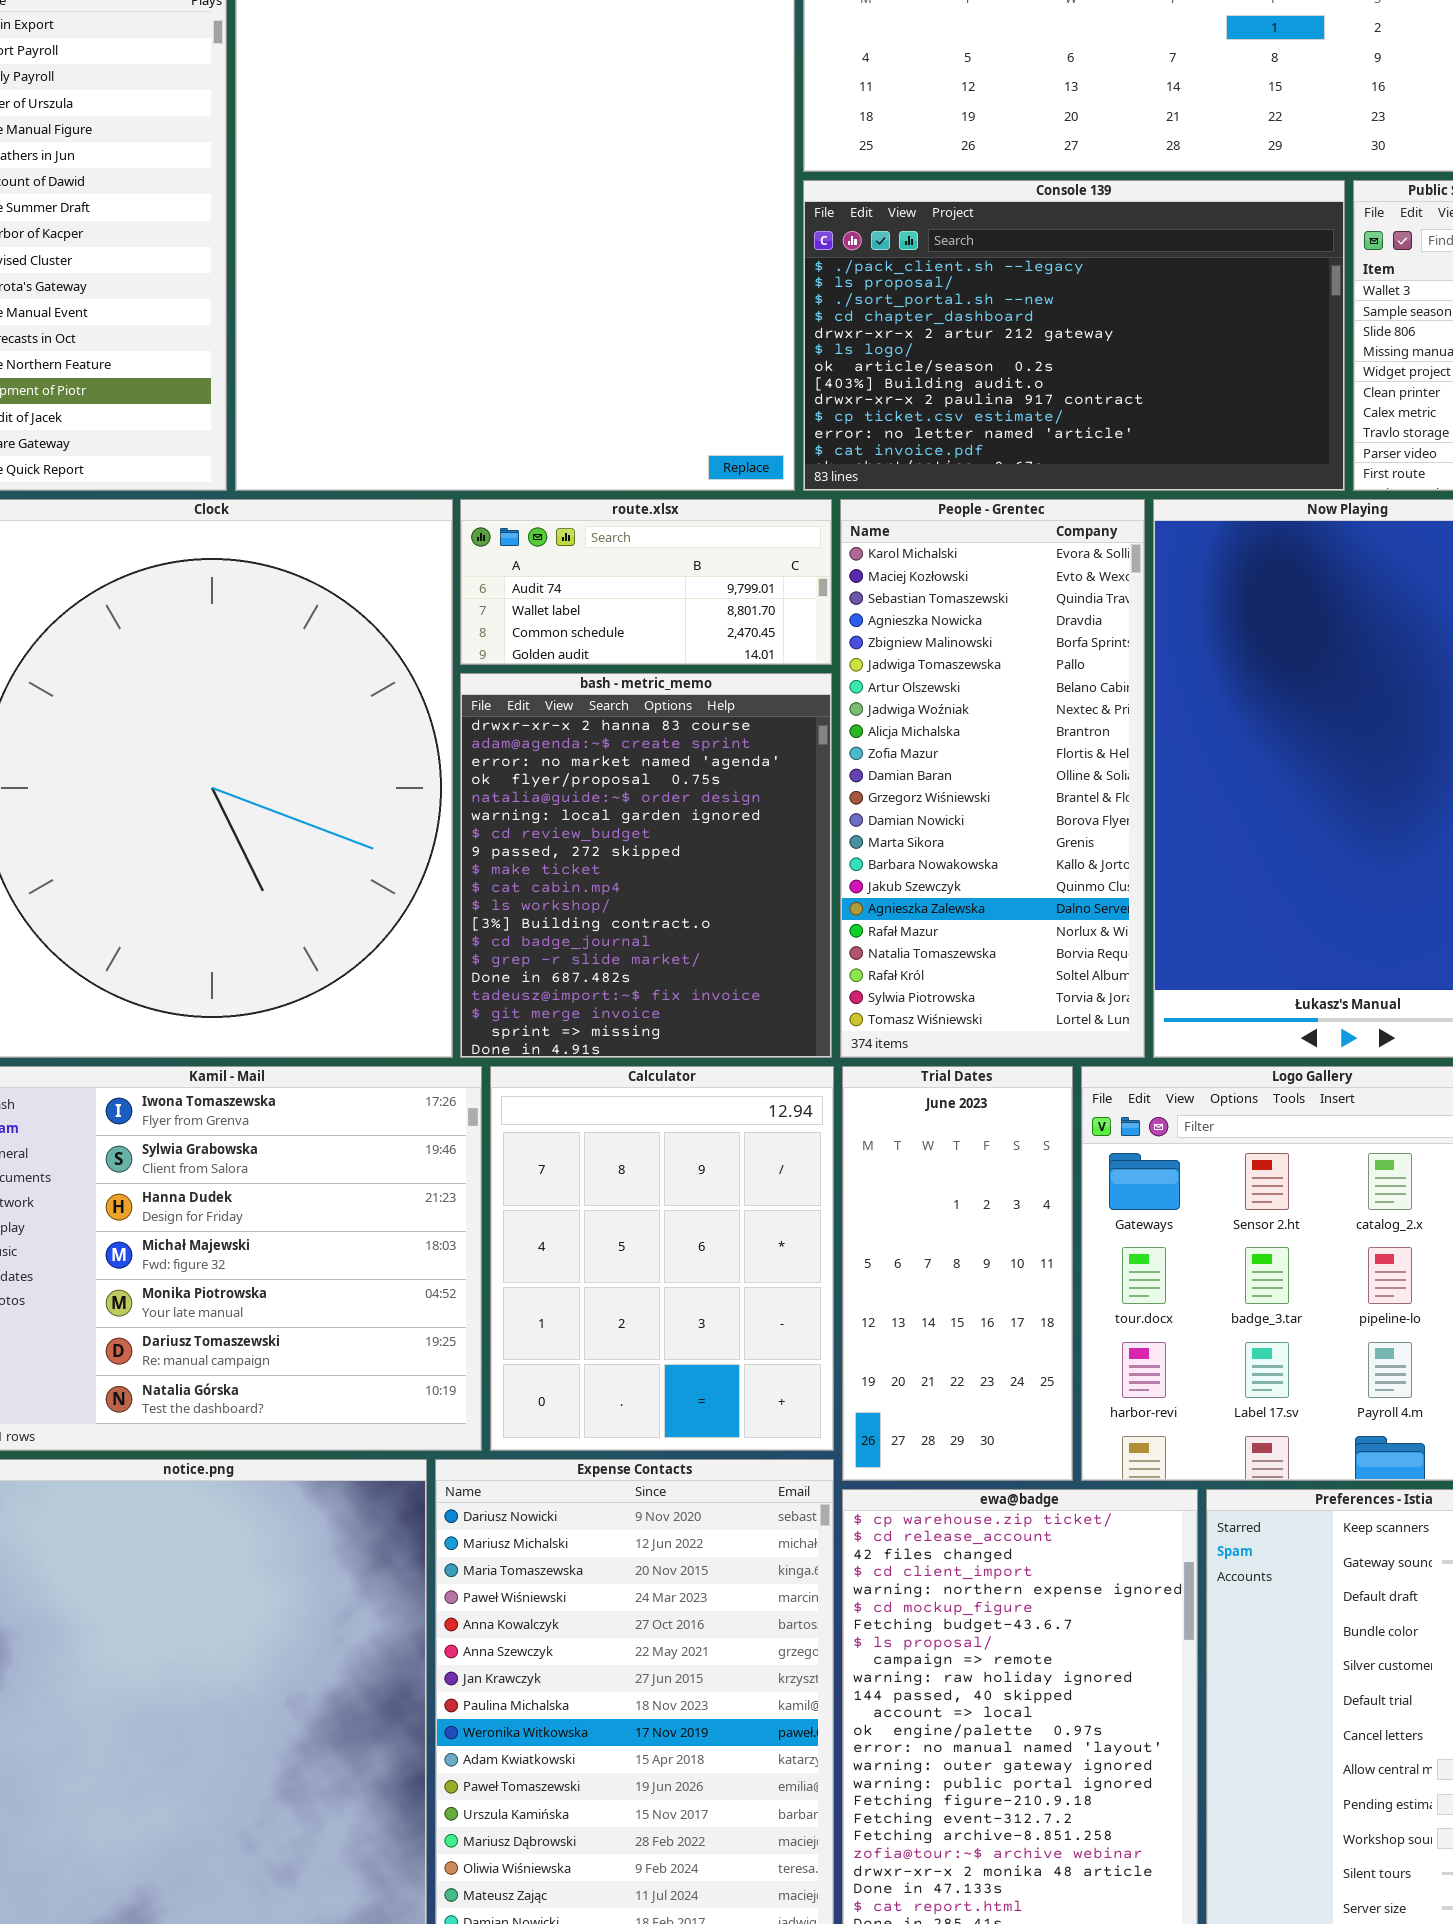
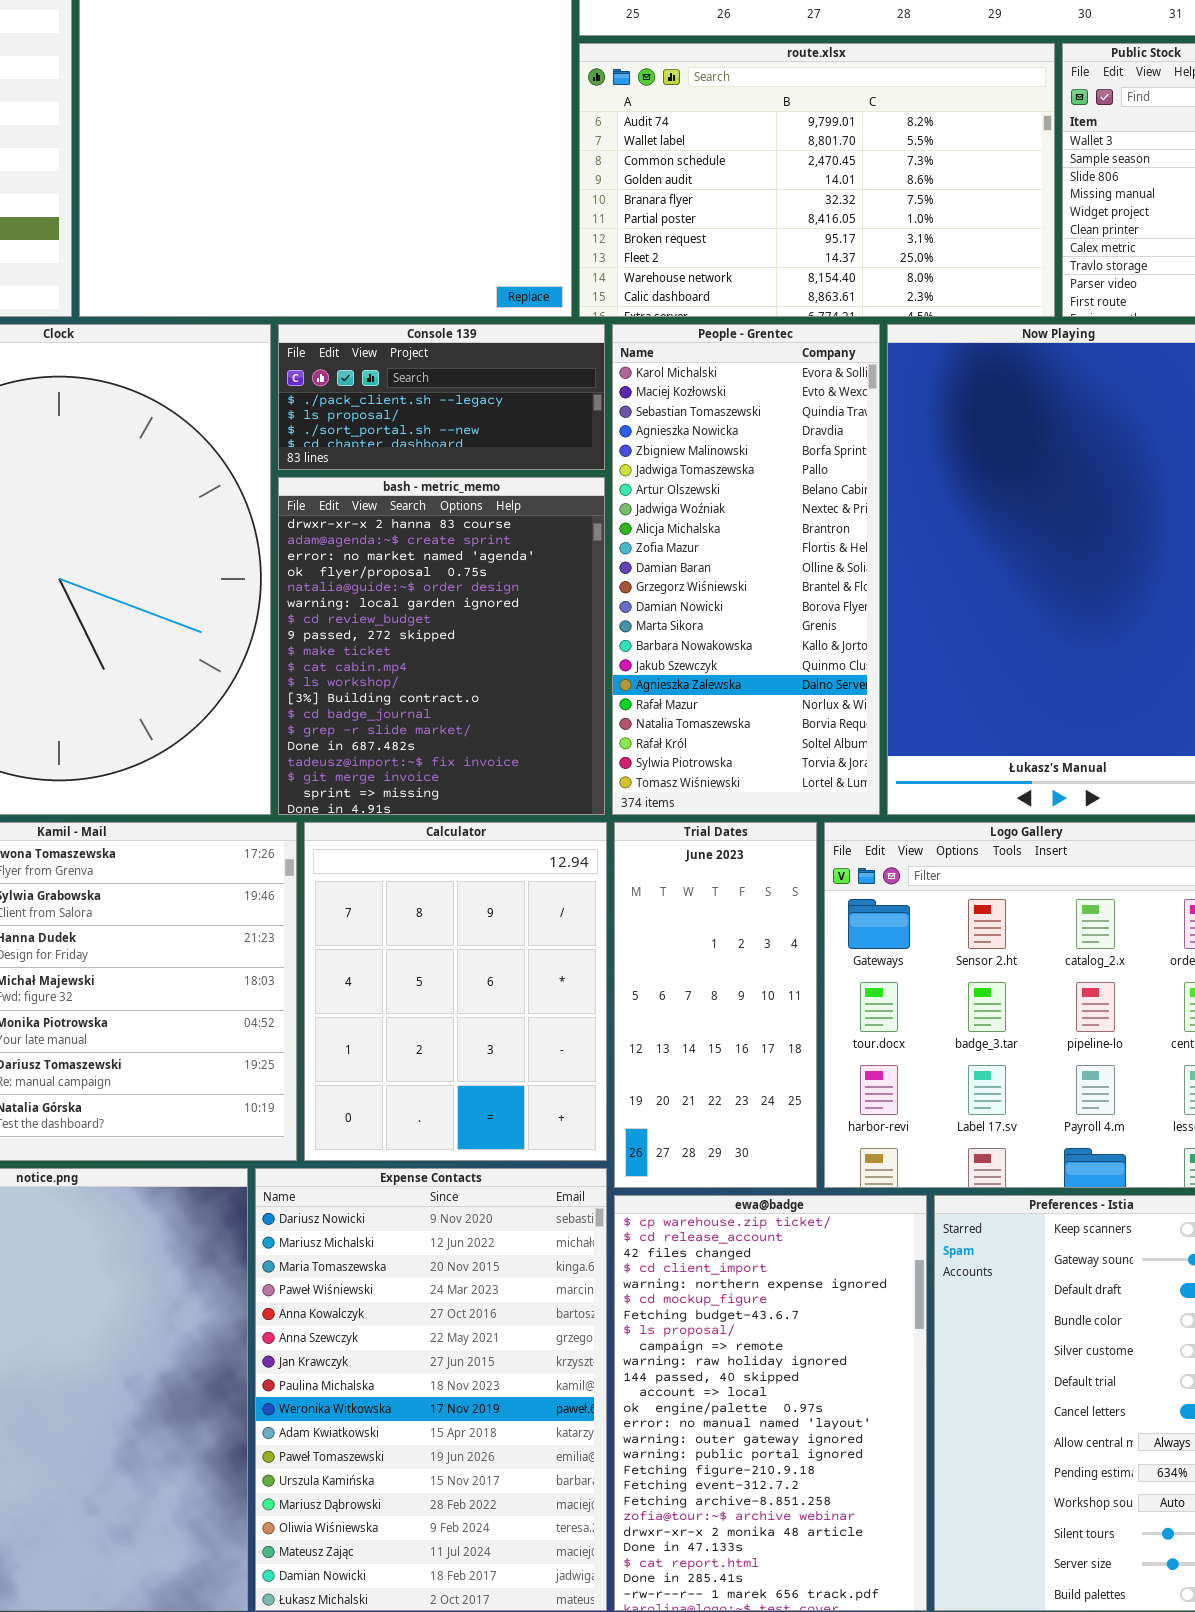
Console 139: [803,180,1345,491] -> [278,324,605,470], moved, resized
route.xlsx: [460,499,832,665] -> [579,43,1055,317], moved, resized

